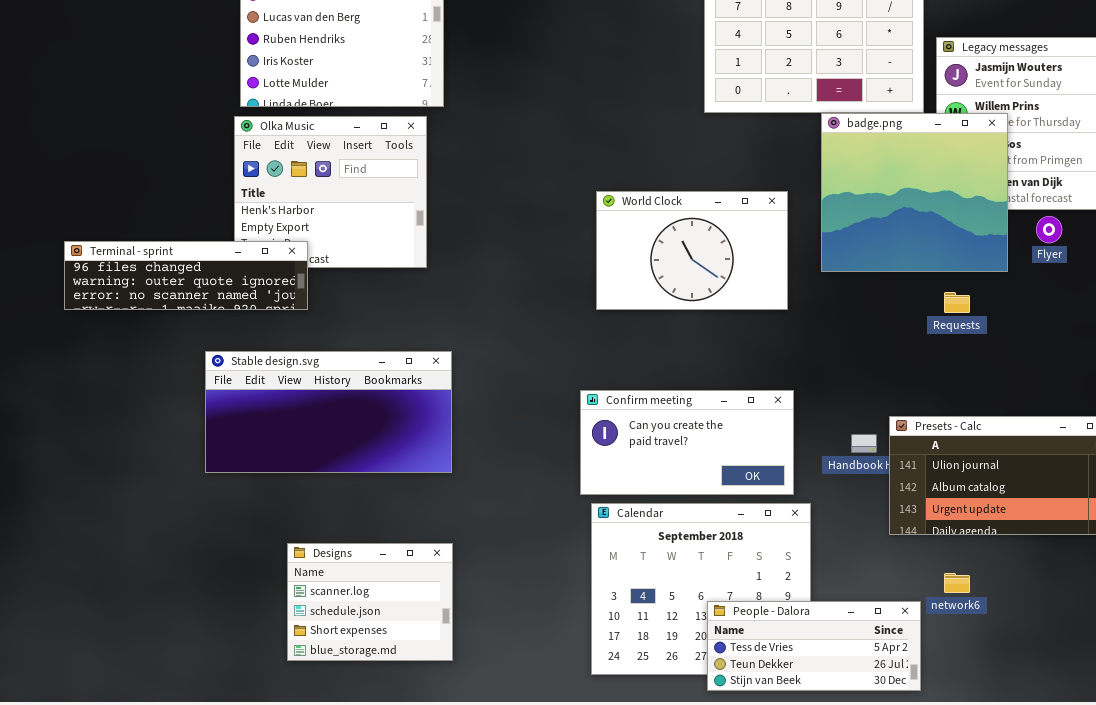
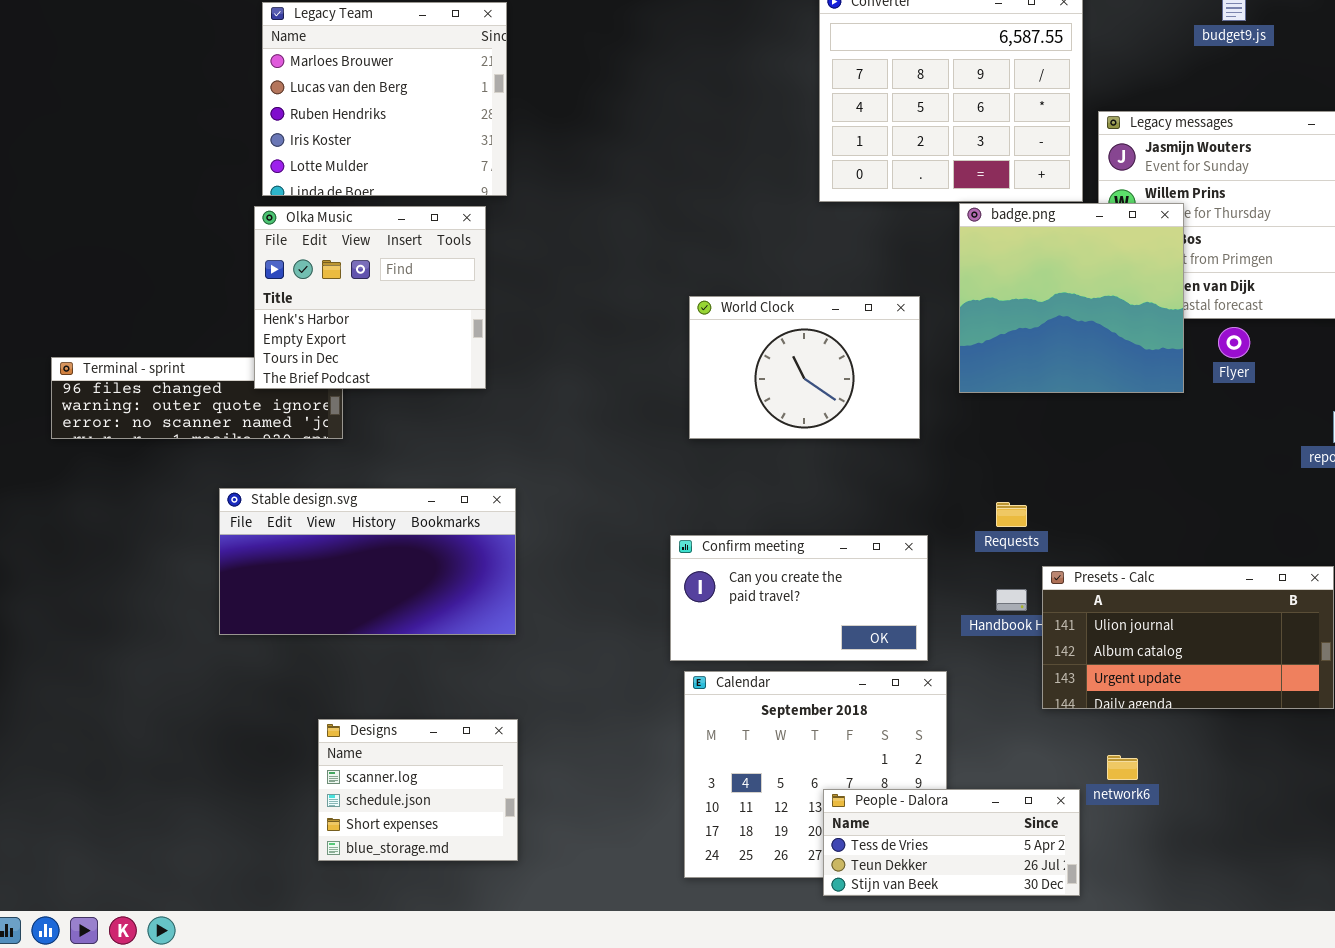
Olka Music: [234,116,427,268] -> [254,206,486,389], raised
Requests: [944,292,970,313] -> [996,502,1027,527], moved

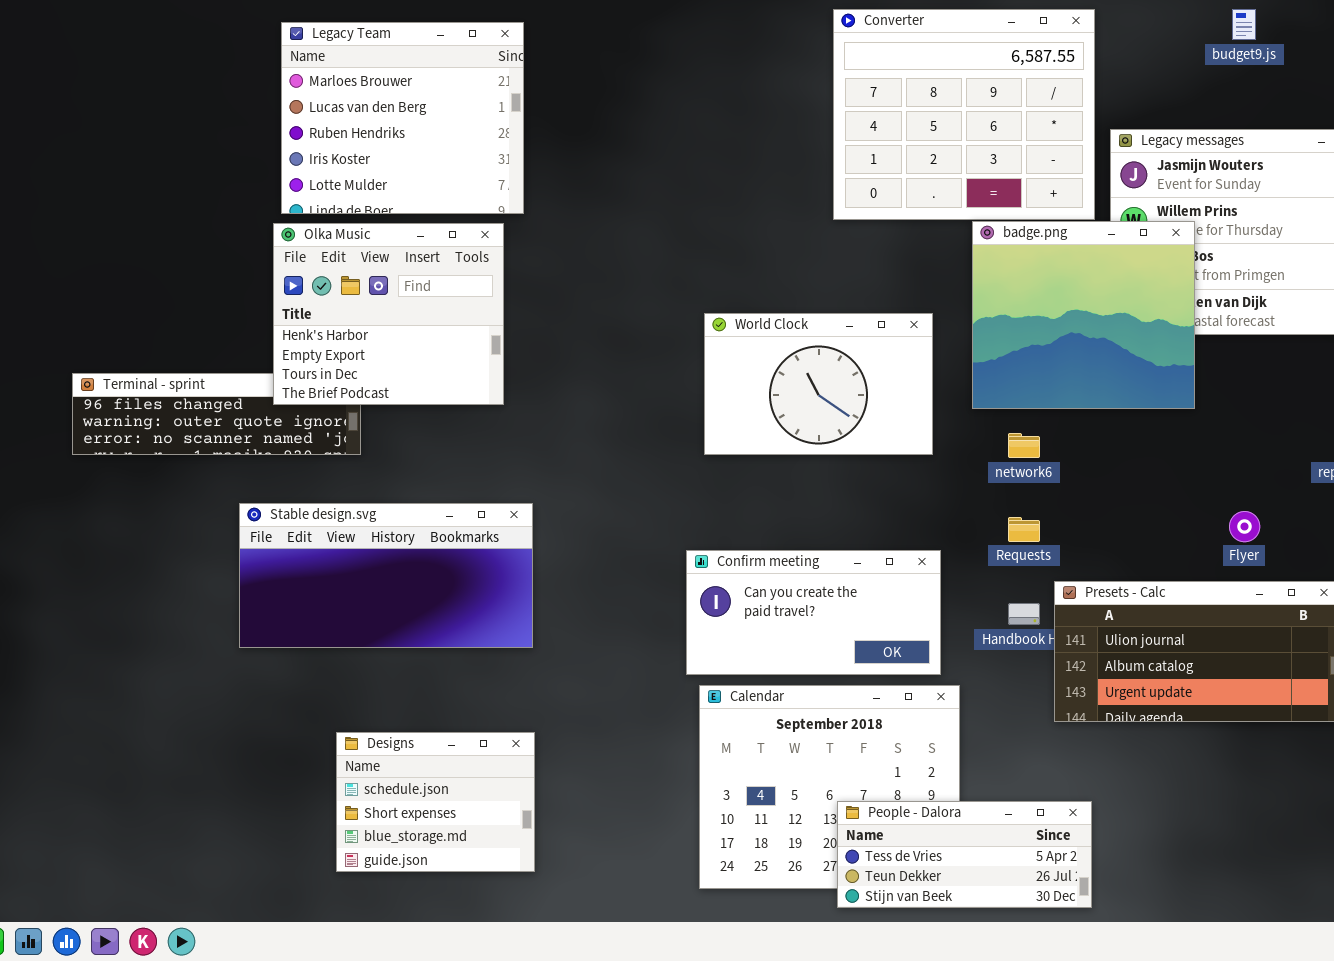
Flyer: [1218,327,1250,358] -> [1229,511,1260,542], moved
Designs: [318,719,518,861] -> [336,732,535,872], scrolled down 1 row
network6: [1107,755,1138,780] -> [1008,433,1040,458], moved

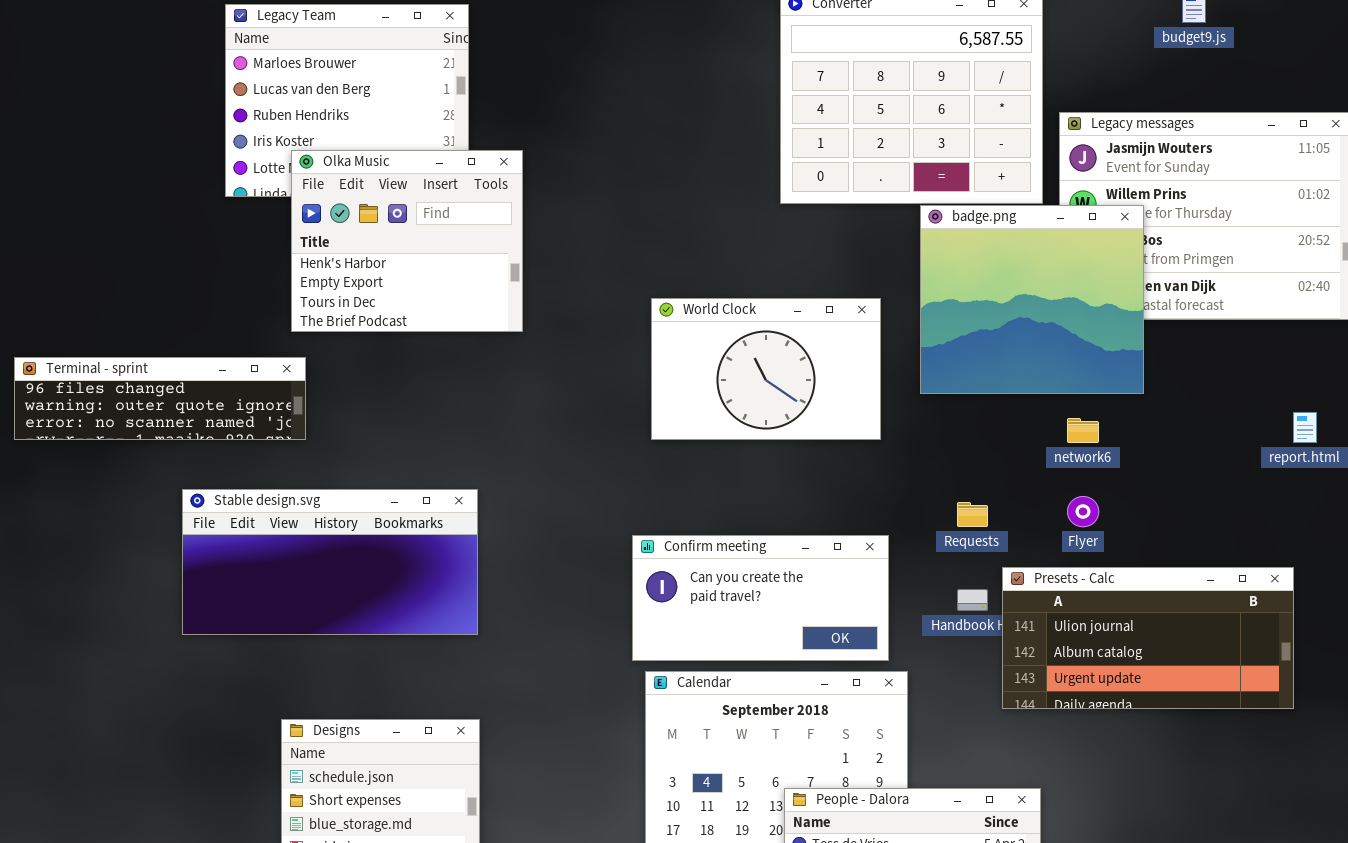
Olka Music: [273,223,504,405] -> [291,150,523,332], moved
network6: [1008,433,1040,458] -> [1067,418,1099,443], moved
Flyer: [1229,511,1260,542] -> [1067,496,1099,527], moved

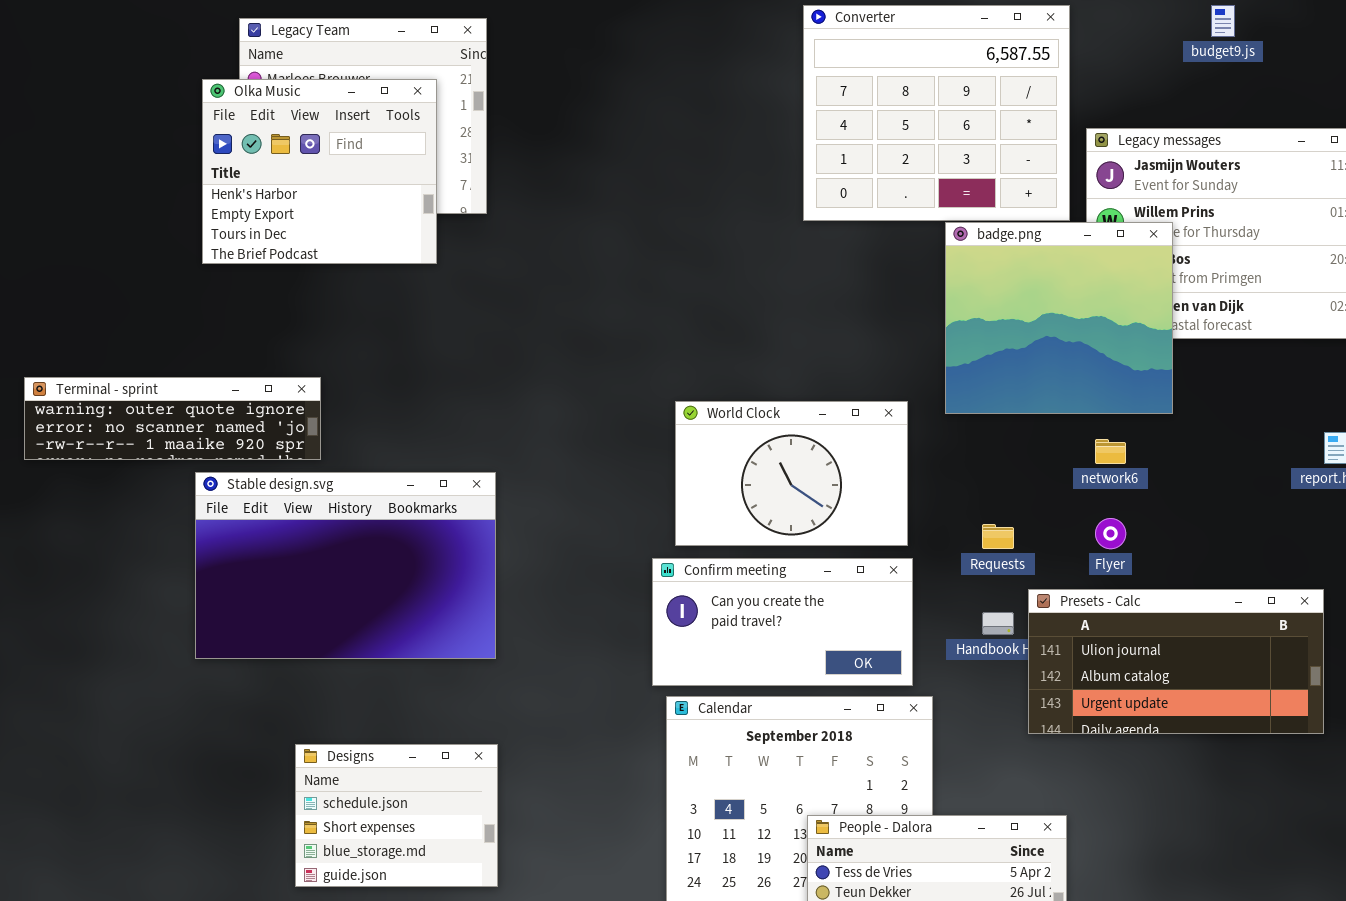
Olka Music: [291,150,523,332] -> [202,79,437,264], moved
World Clock: [651,298,881,440] -> [675,401,908,546], moved
Terminal - sprint: [14,357,306,440] -> [24,377,321,460], scrolled down 1 row
Stable design.svg: [182,489,478,635] -> [195,472,496,659], resized

